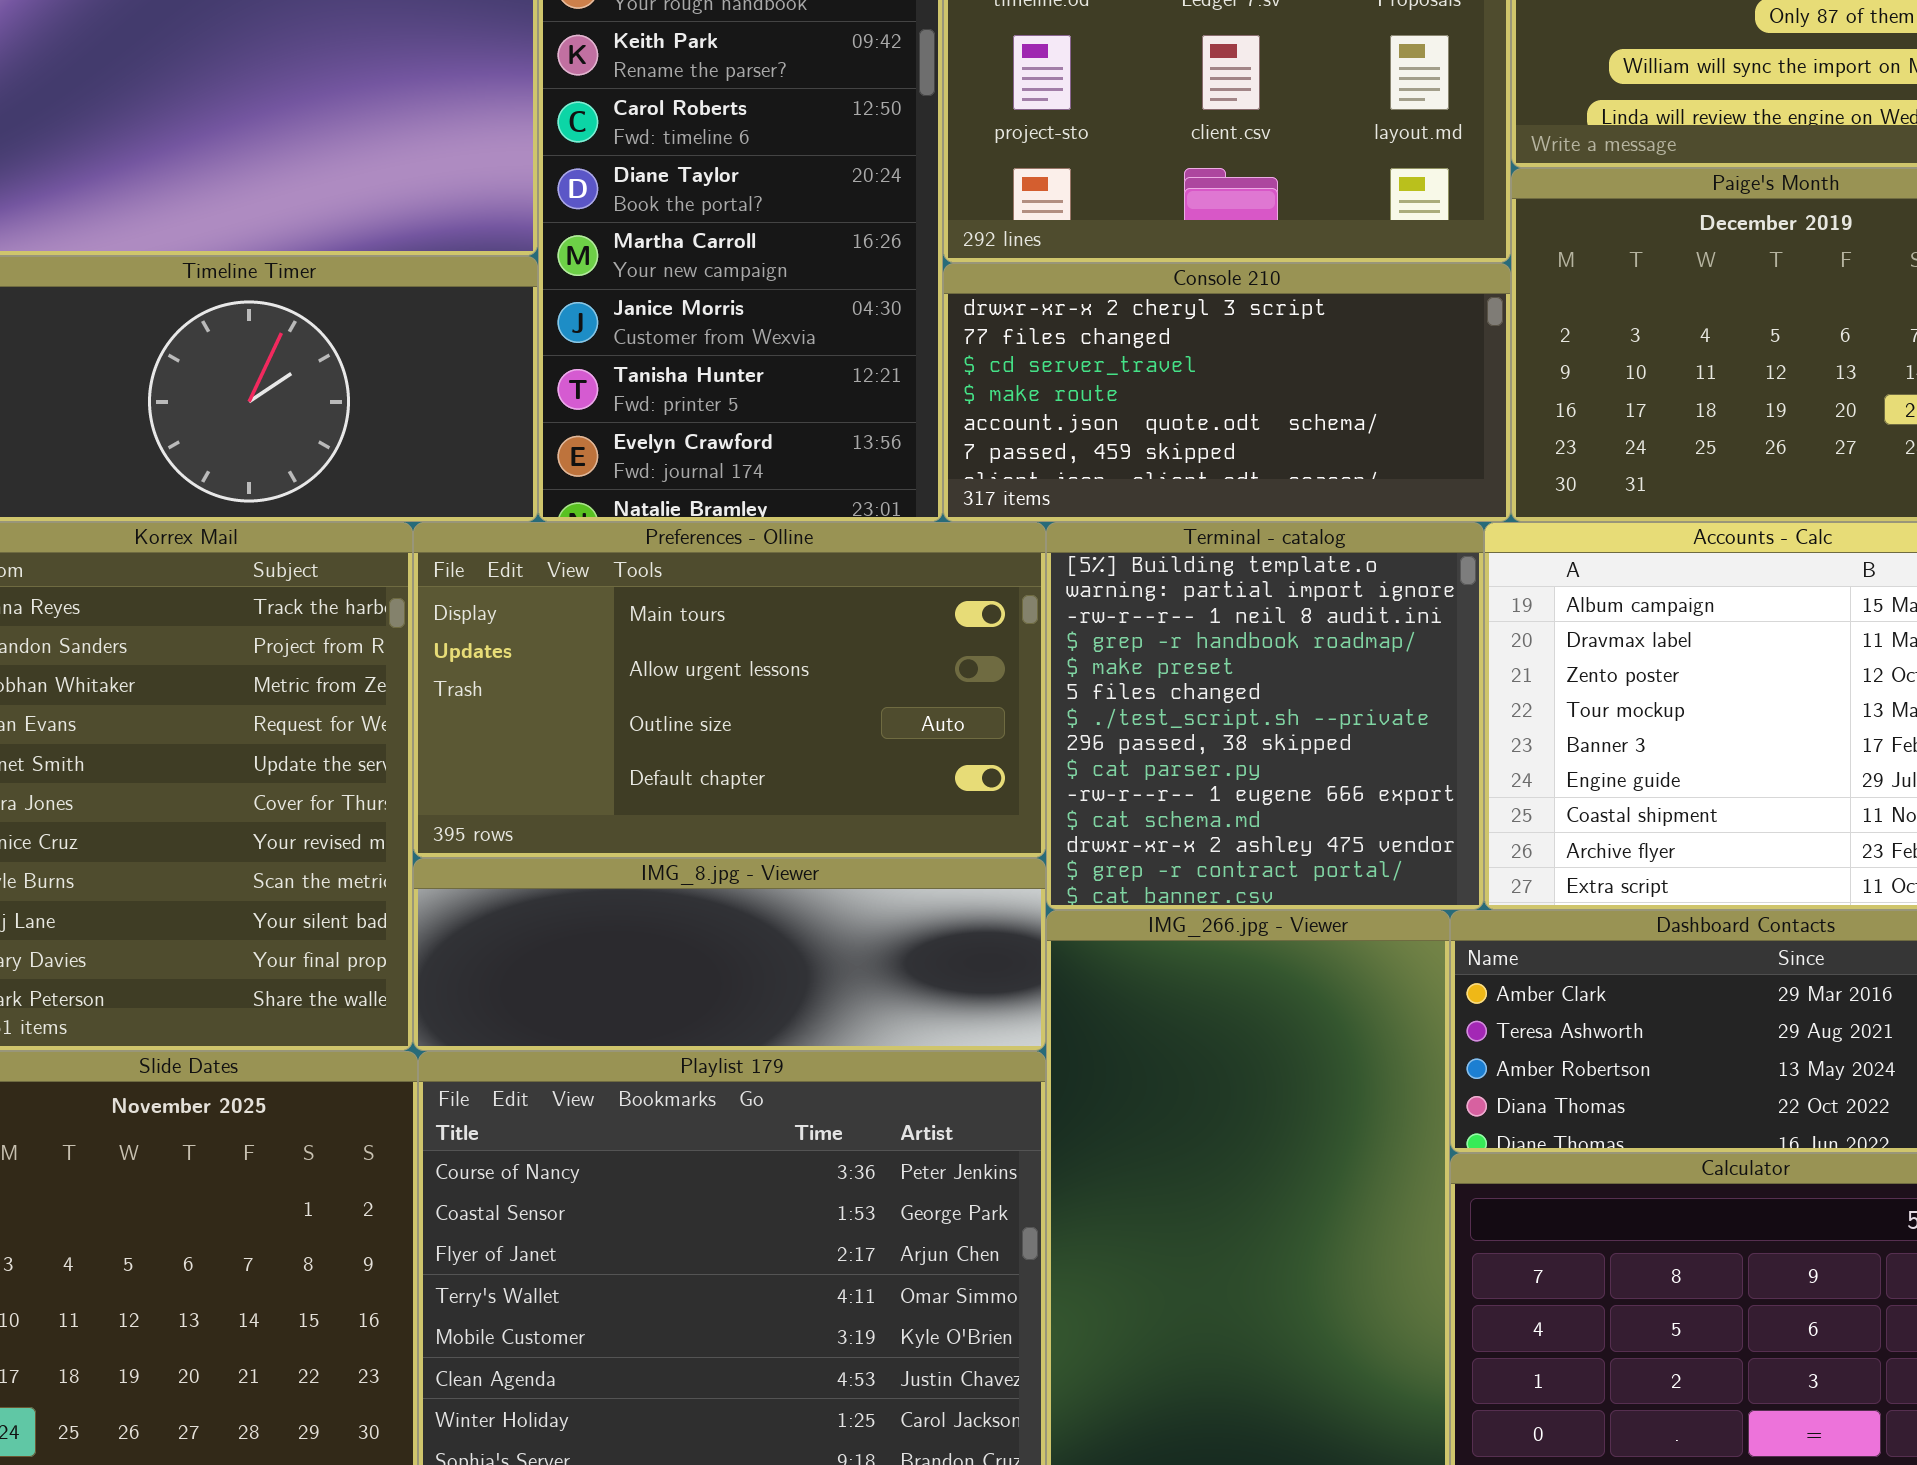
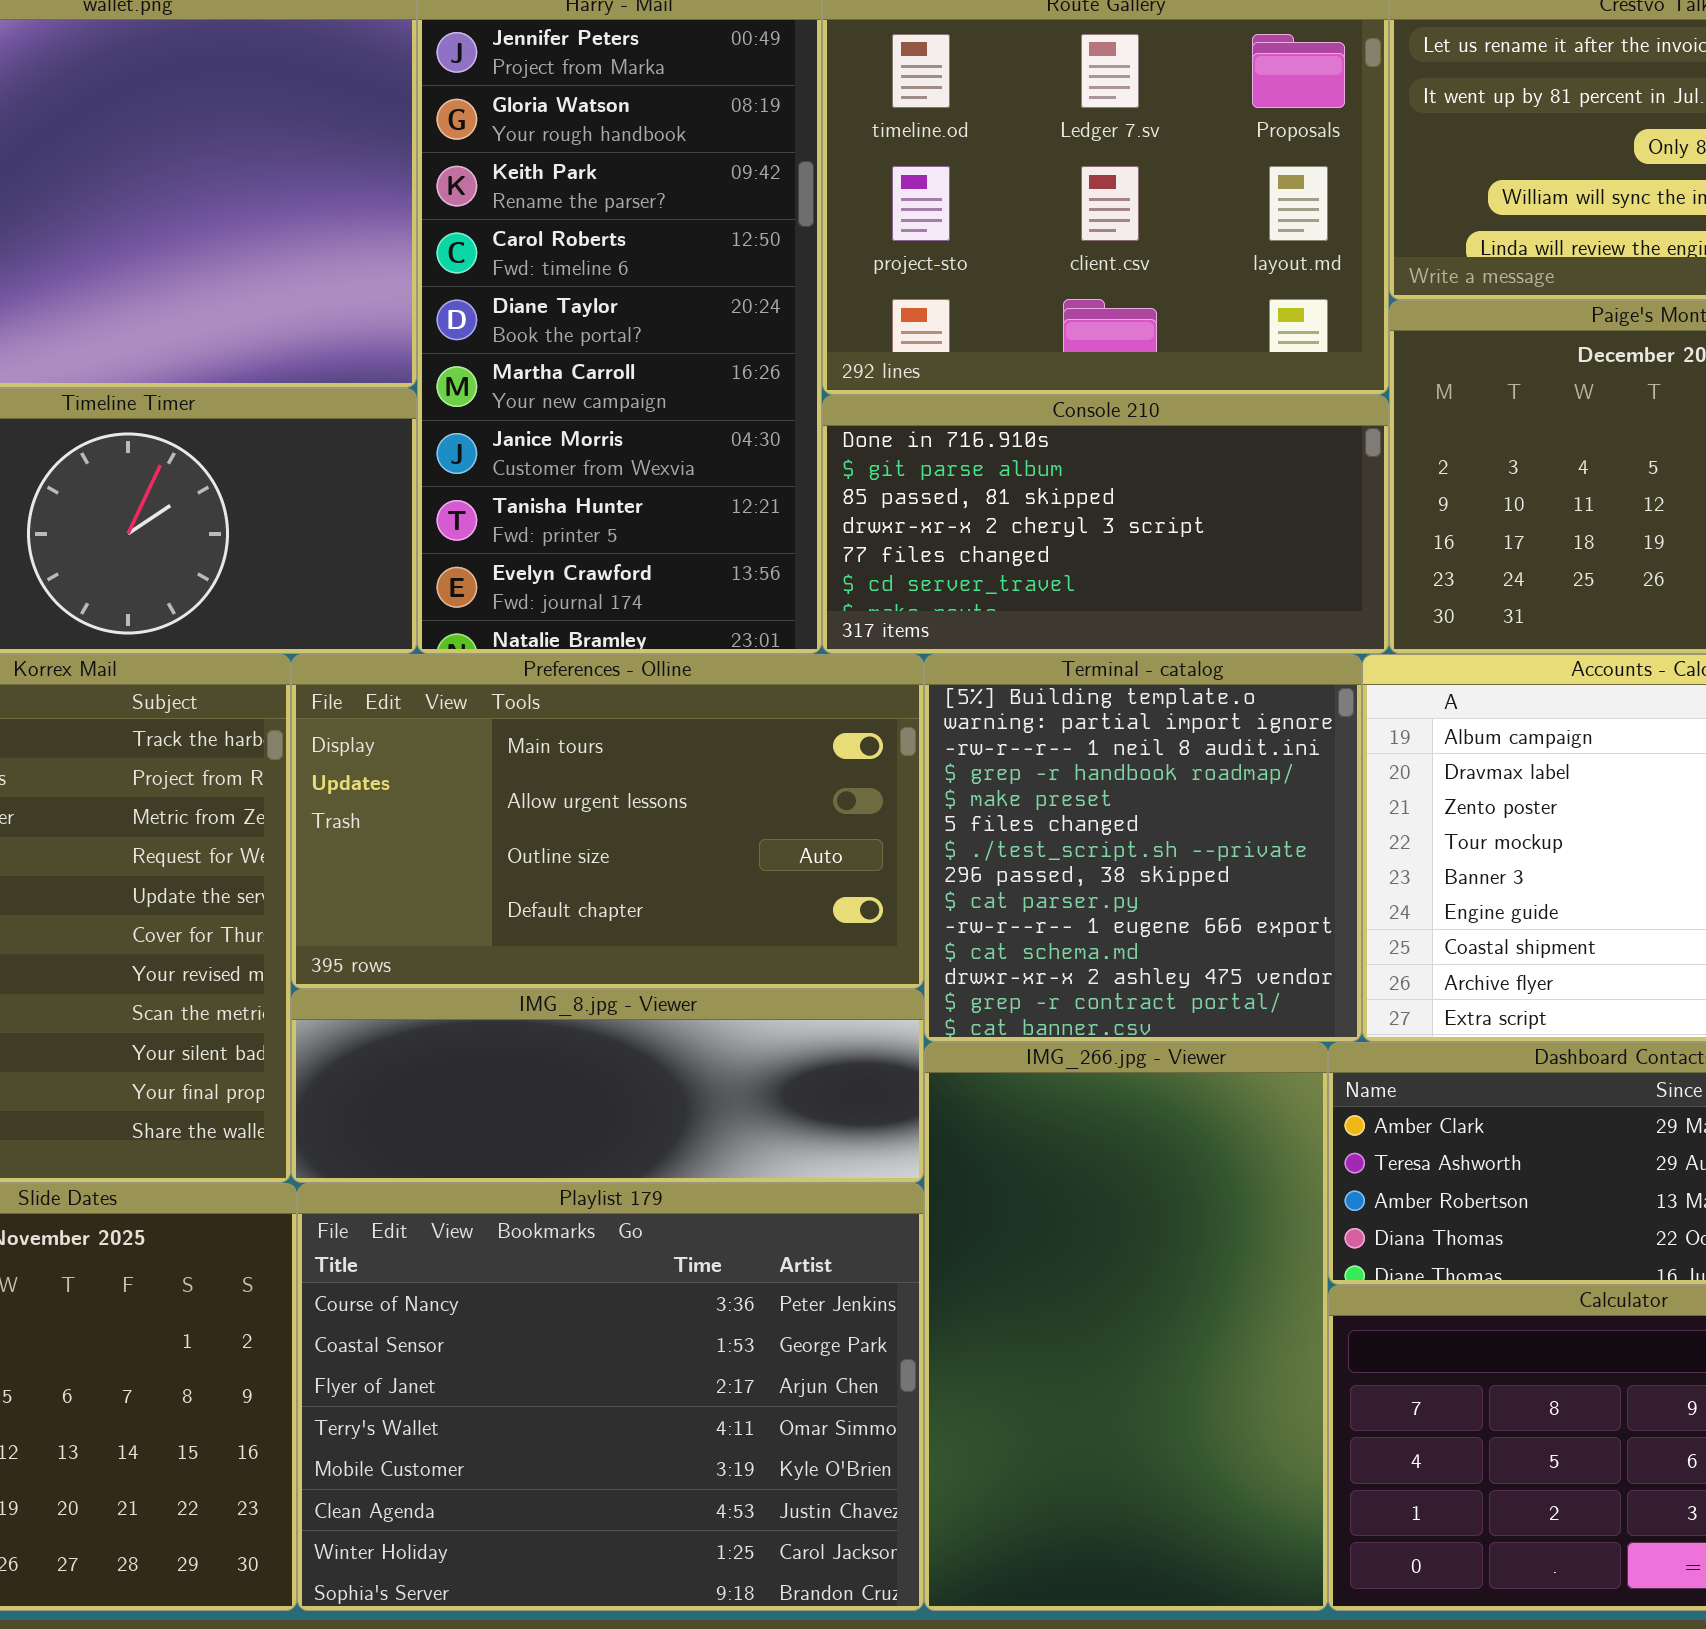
Console 210: [943,263,1511,522] -> [822,395,1389,654], scrolled up 3 rows

